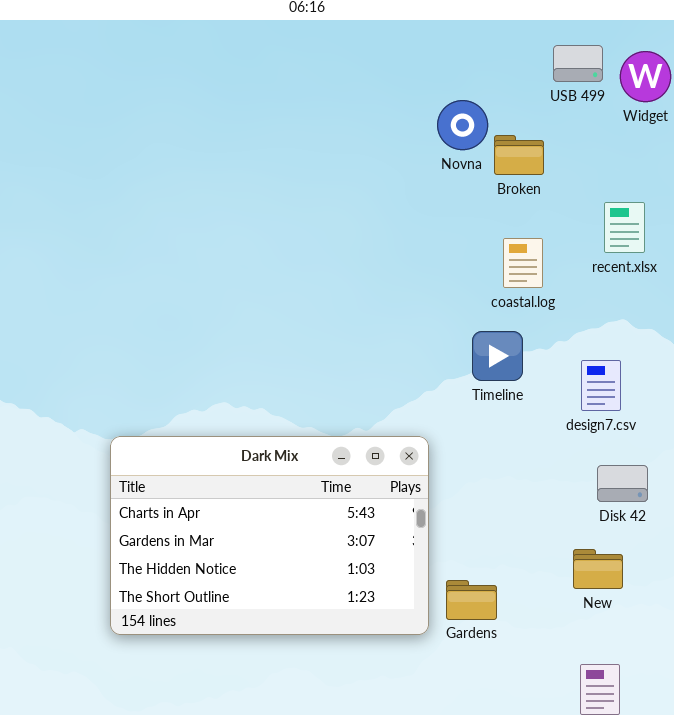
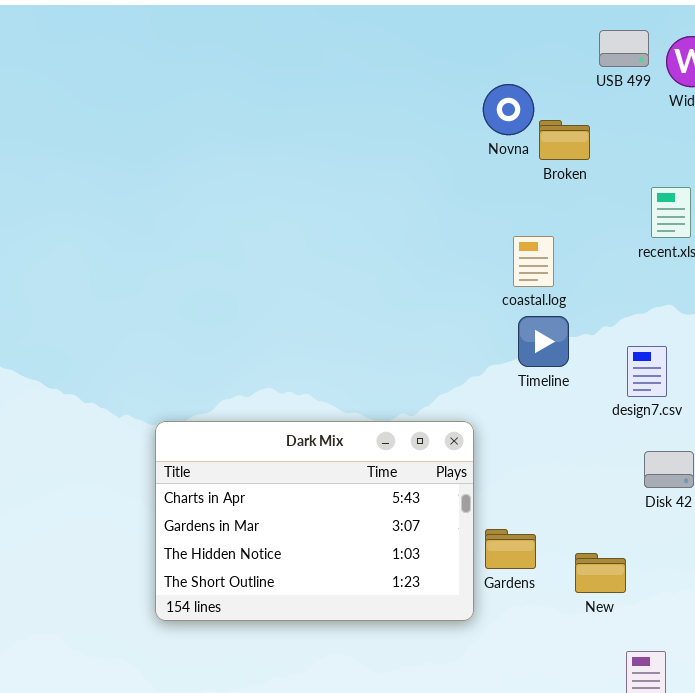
coastal.log: [503,238,543,288] -> [513,236,554,287], moved
New: [573,549,623,589] -> [575,553,626,593], moved
Gardens: [446,580,497,620] -> [485,529,536,569], moved

